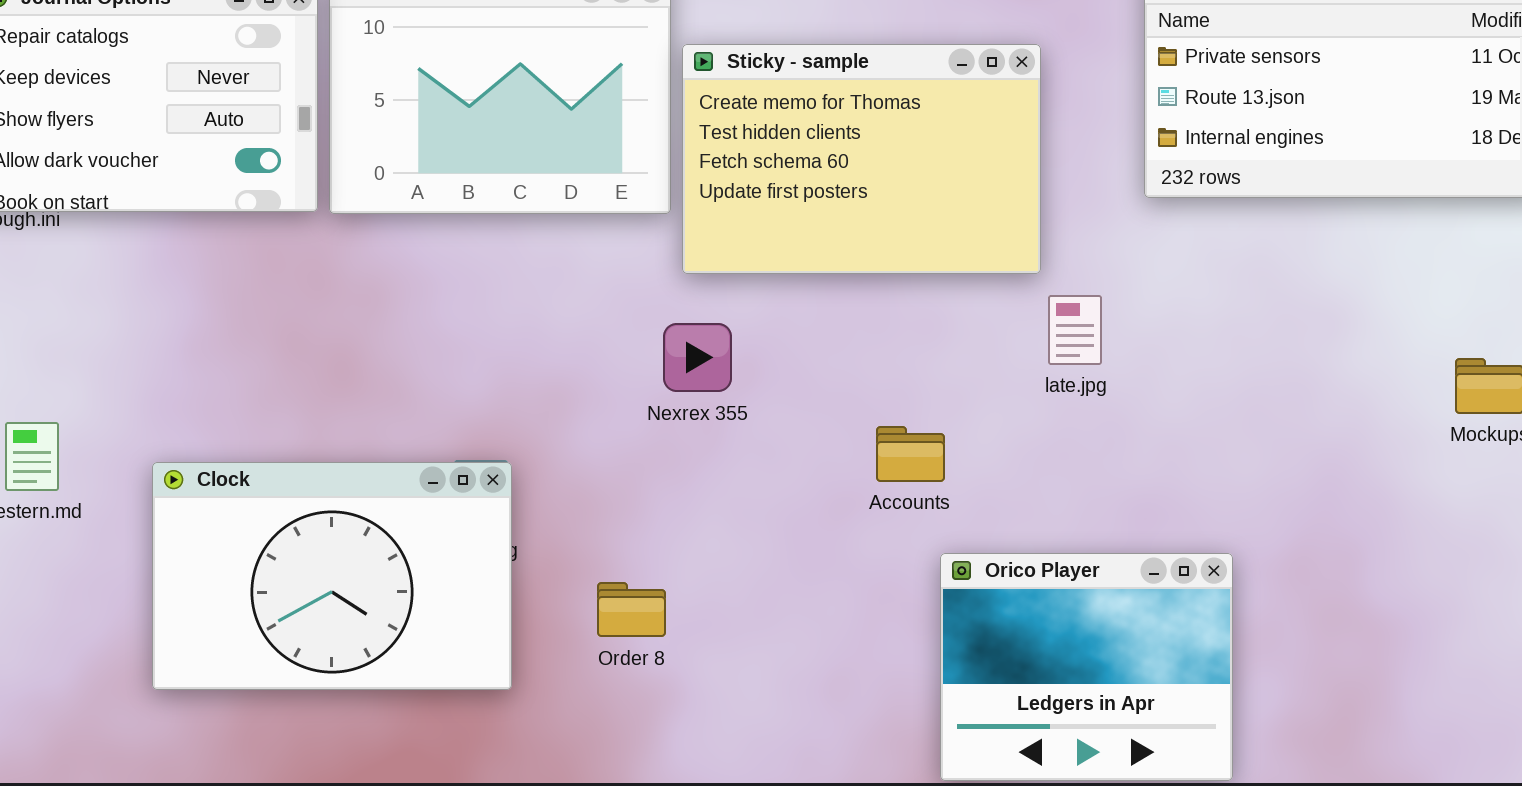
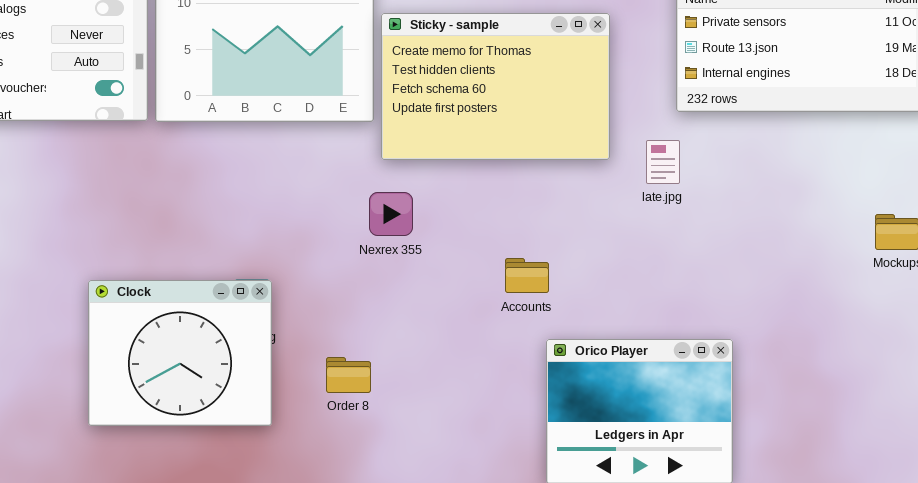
late.jpg: [1048,295,1102,365] -> [646,140,680,184], moved
Clock: [152,462,512,690] -> [88,280,272,426], resized

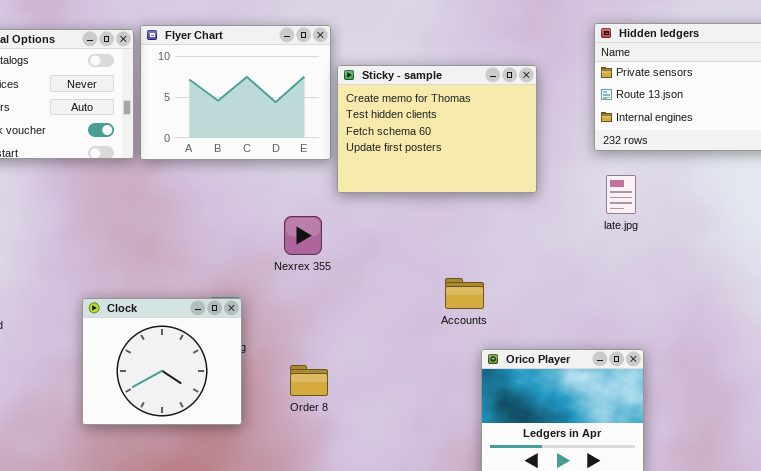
late.jpg: [646,140,680,184] -> [606,175,636,214], moved
Nexrex 355: [369,192,413,236] -> [284,216,322,255], moved

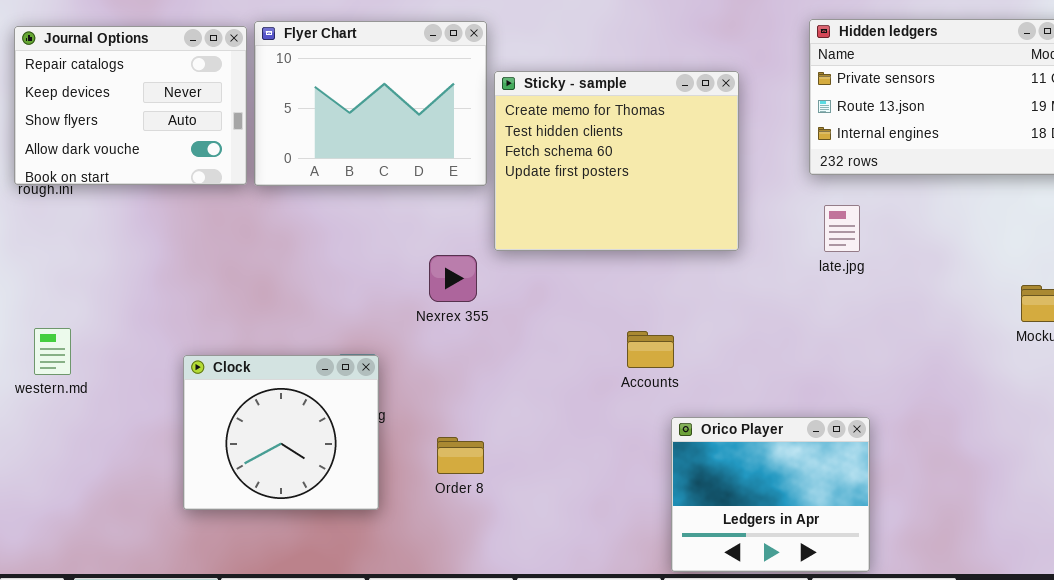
Sticky - sample: [337,65,537,193] -> [494,71,739,251], resized

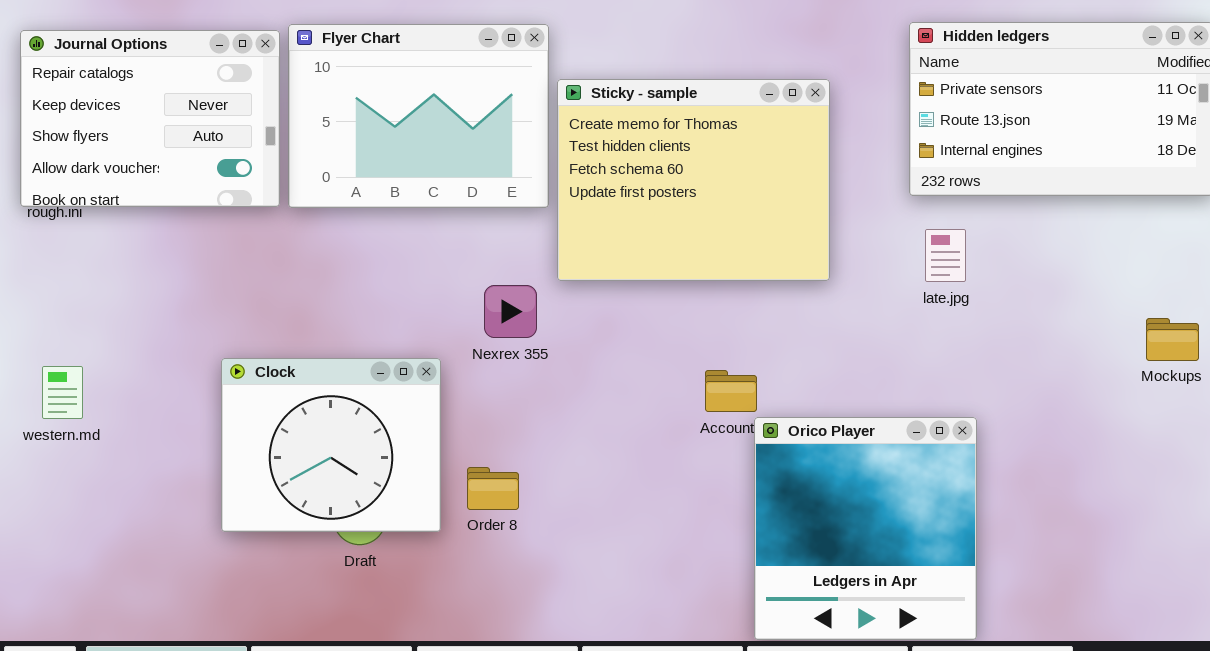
Clock: [183,355,379,510] -> [221,358,441,532], moved
Orico Player: [671,417,870,572] -> [754,417,977,640], resized
Order 8: [437,437,484,474] -> [467,467,519,510], moved

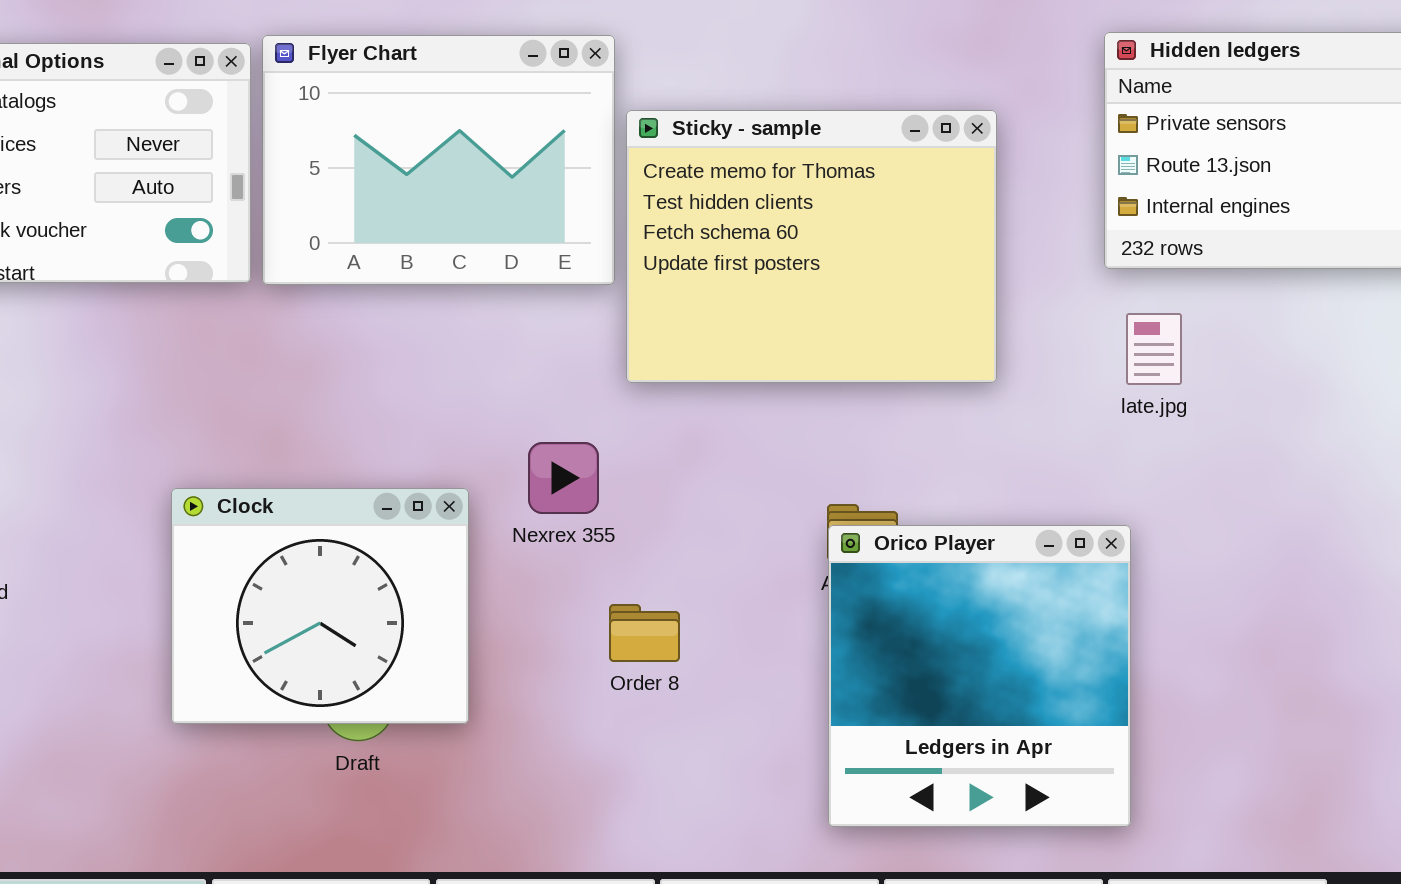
Nexrex 355: [484,285,537,338] -> [528,442,599,514], moved
Orico Player: [754,417,977,640] -> [828,525,1131,827], moved
Order 8: [467,467,519,510] -> [609,604,680,662], moved

